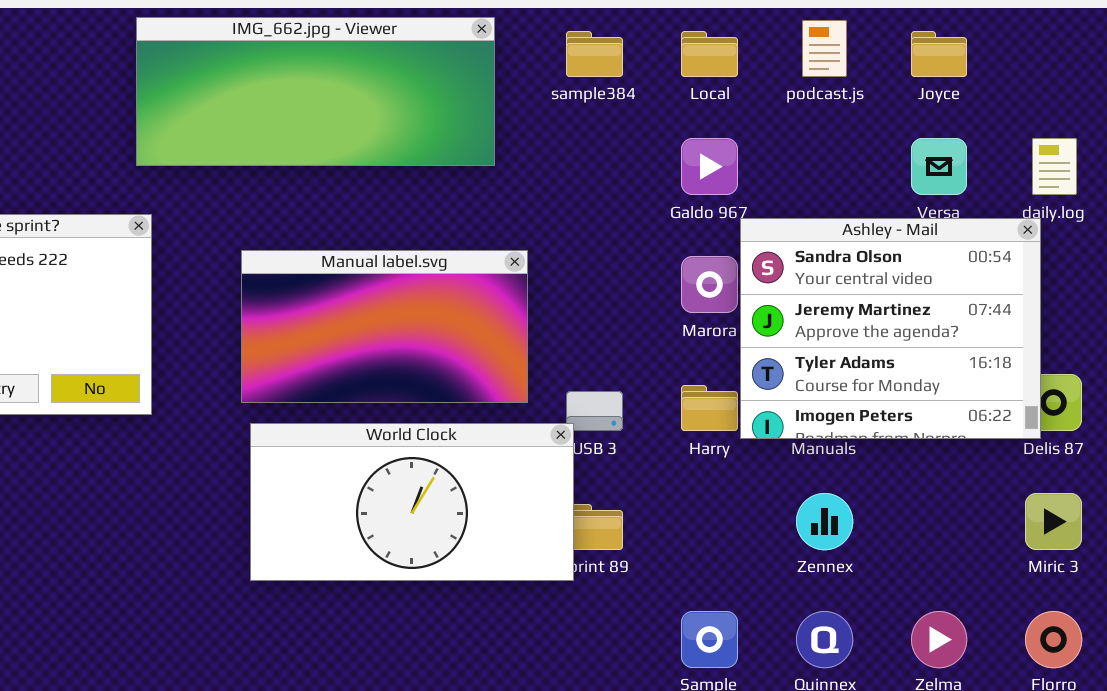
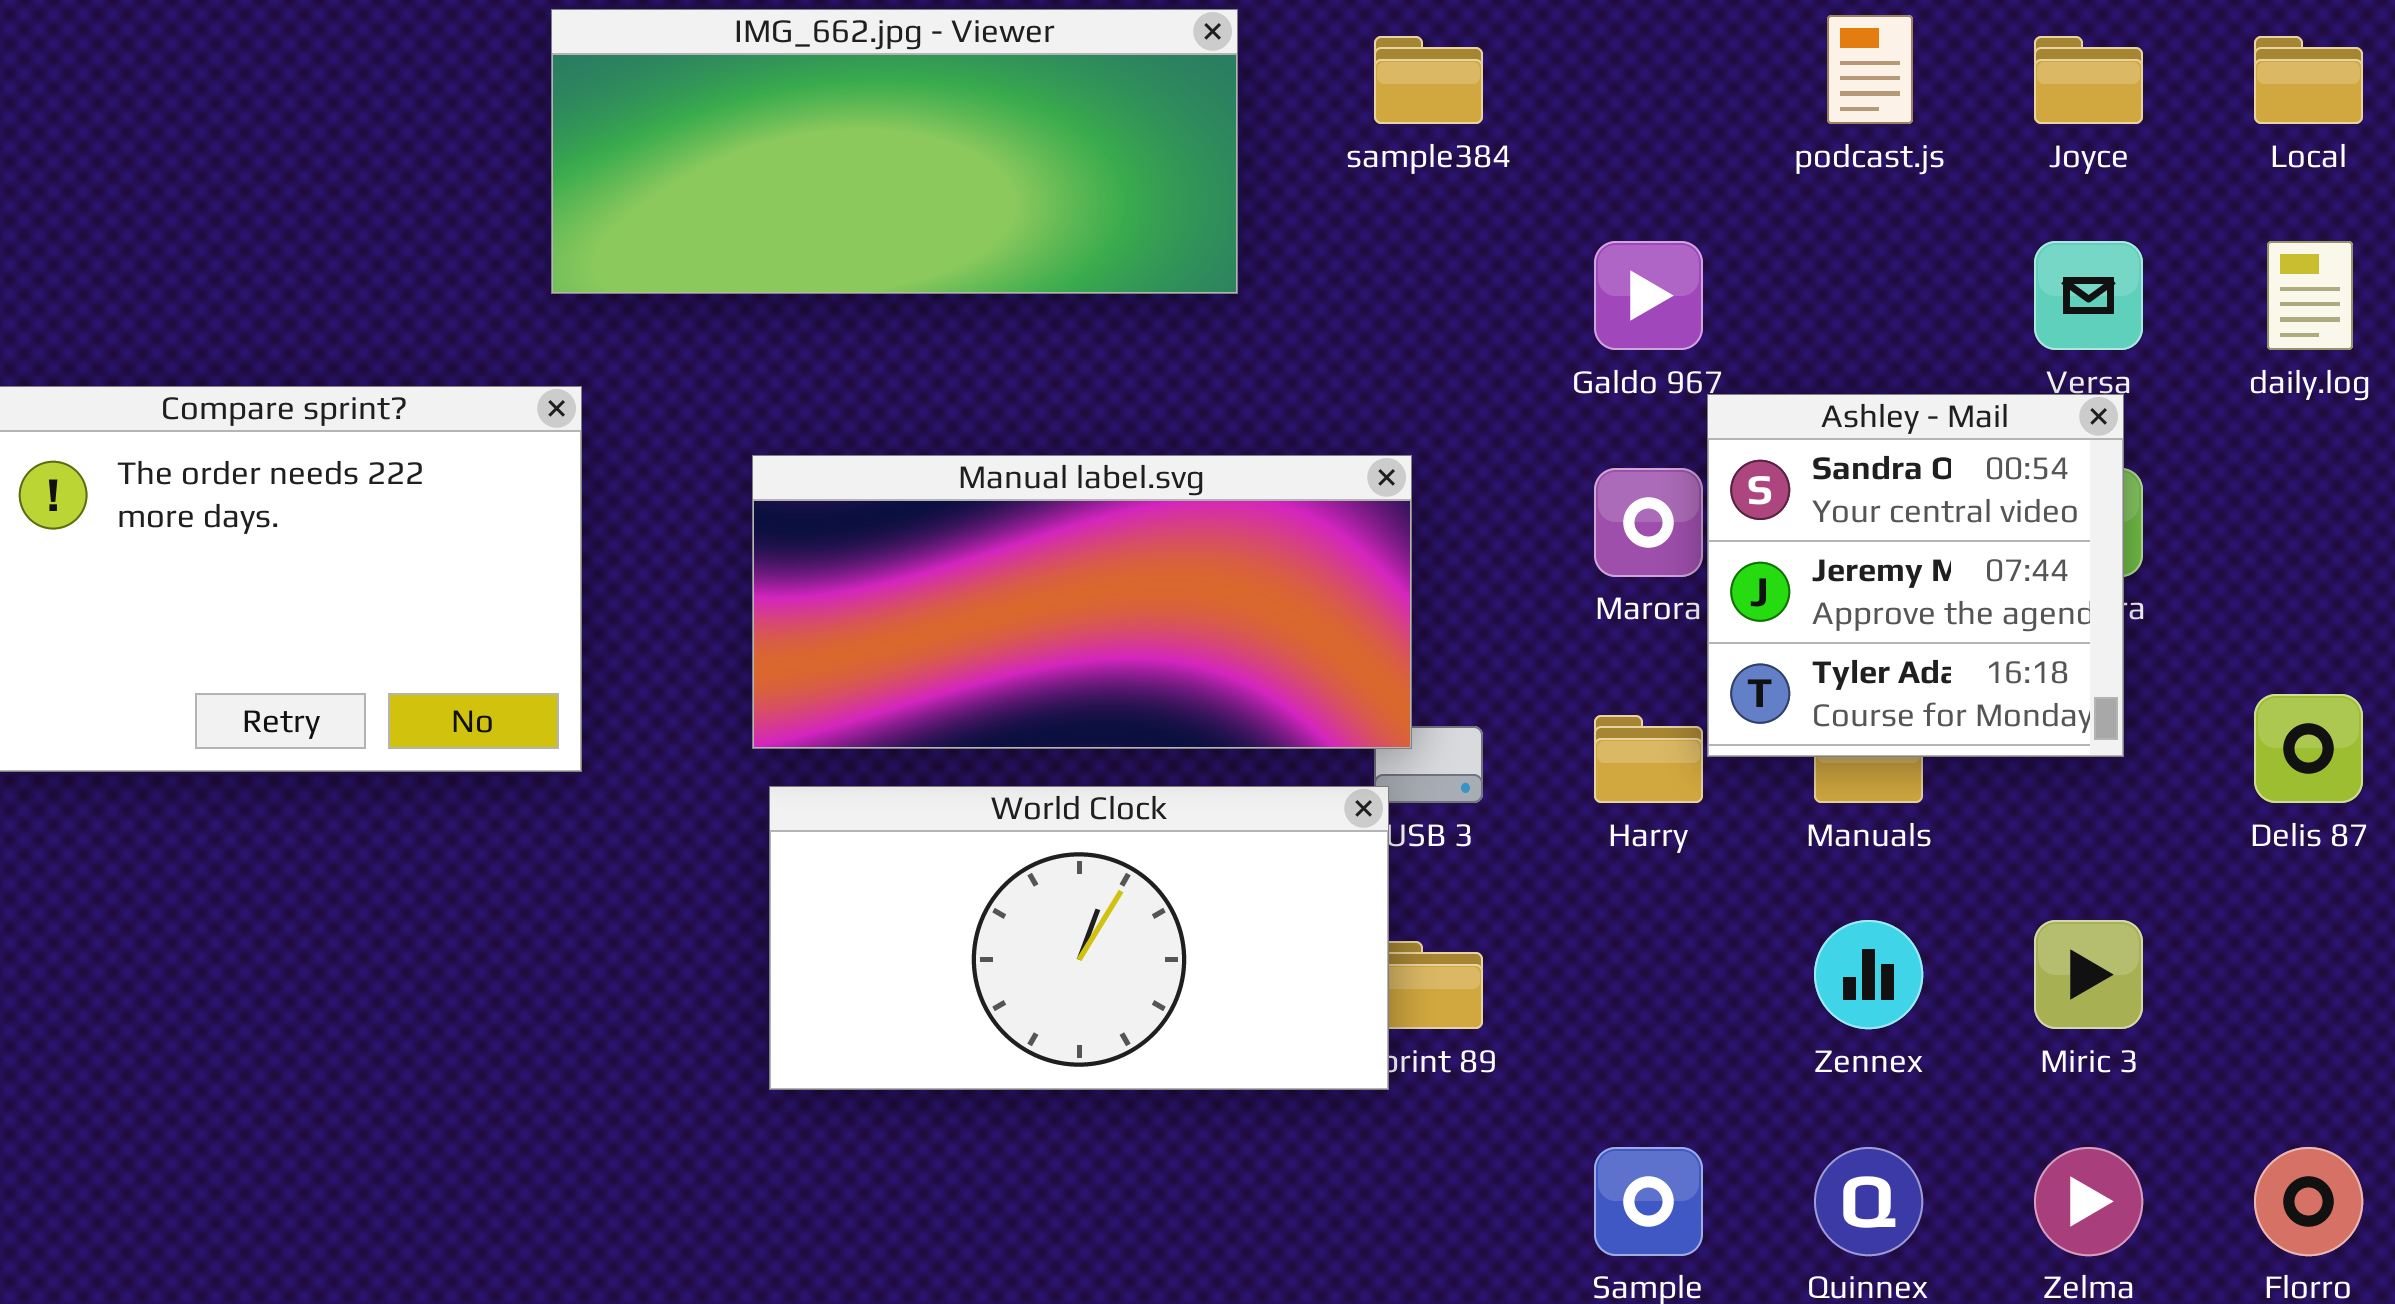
Local: [681,31,738,77] -> [2254,36,2363,124], moved
Ashley - Mail: [740,218,1041,439] -> [1707,394,2124,757], resized
Manual label.svg: [241,250,528,403] -> [752,455,1412,749], resized
Miric 3: [1025,493,1082,550] -> [2034,920,2143,1029], moved

